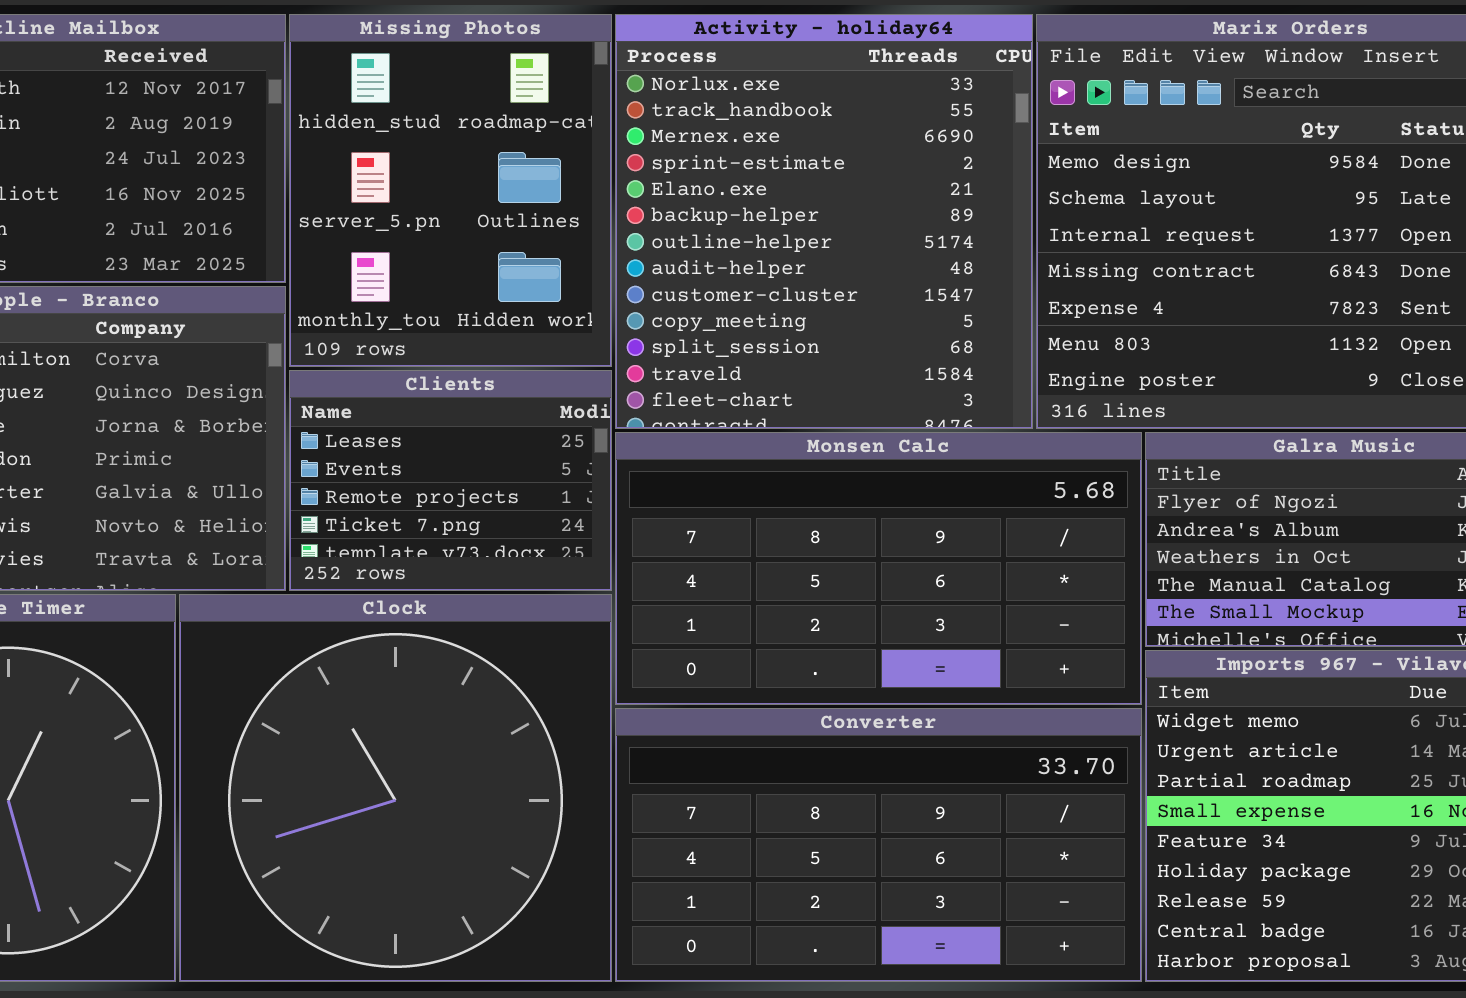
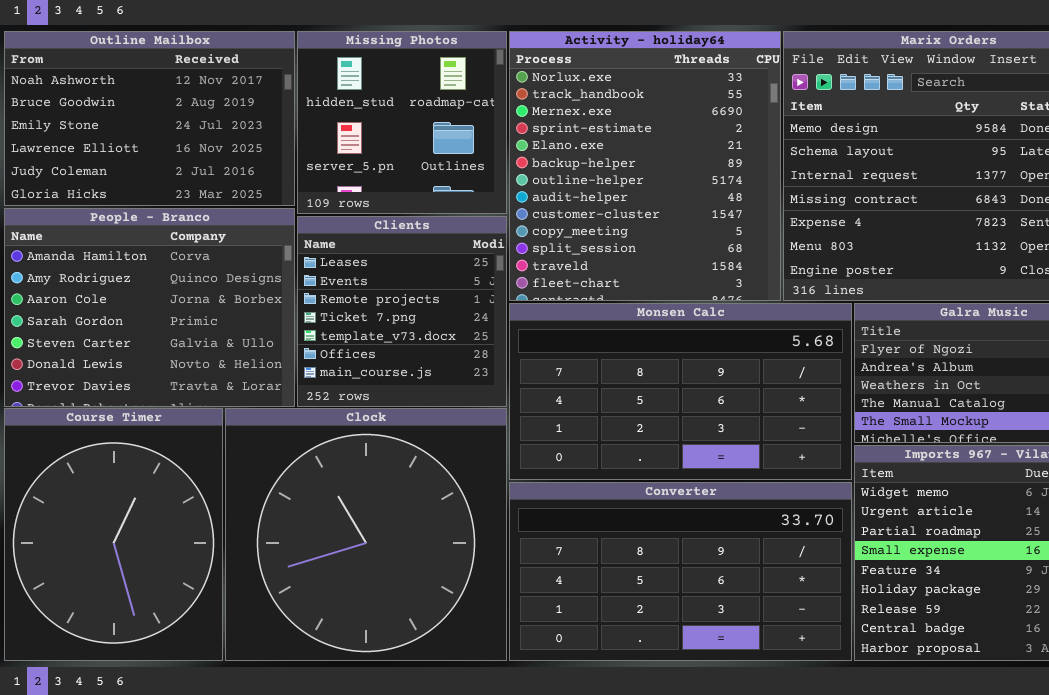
Missing Photos: [289,14,612,367] -> [297,31,507,214], resized
Clients: [289,370,612,591] -> [297,216,507,407], resized

